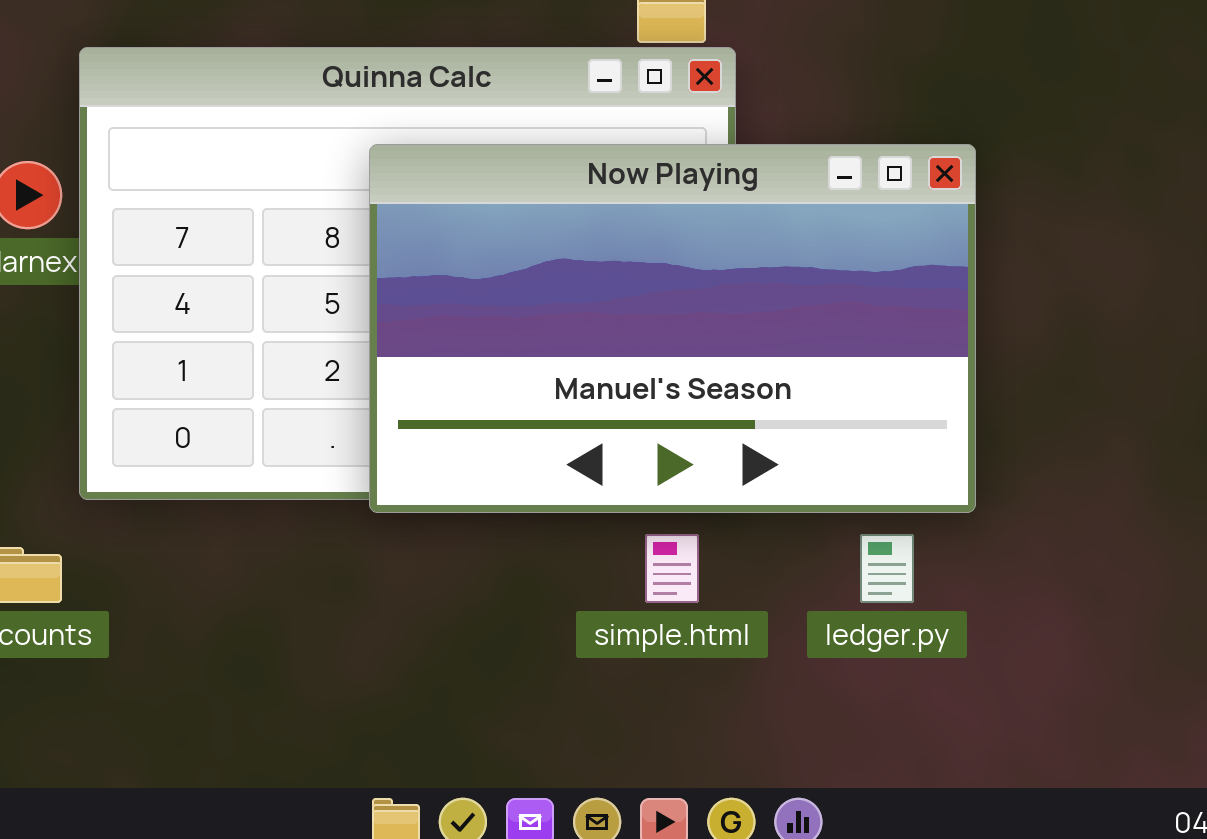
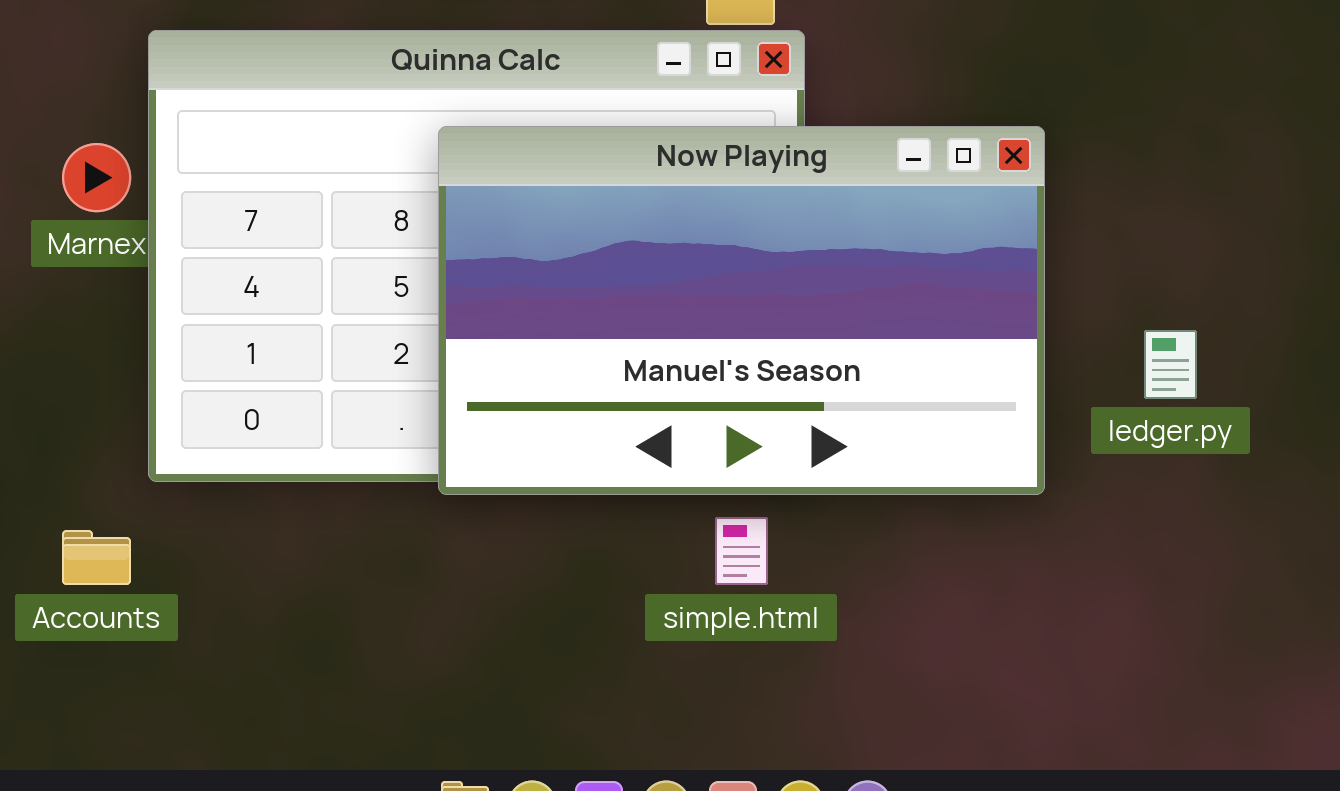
ledger.py: [860,534,914,603] -> [1144,330,1197,399], moved

